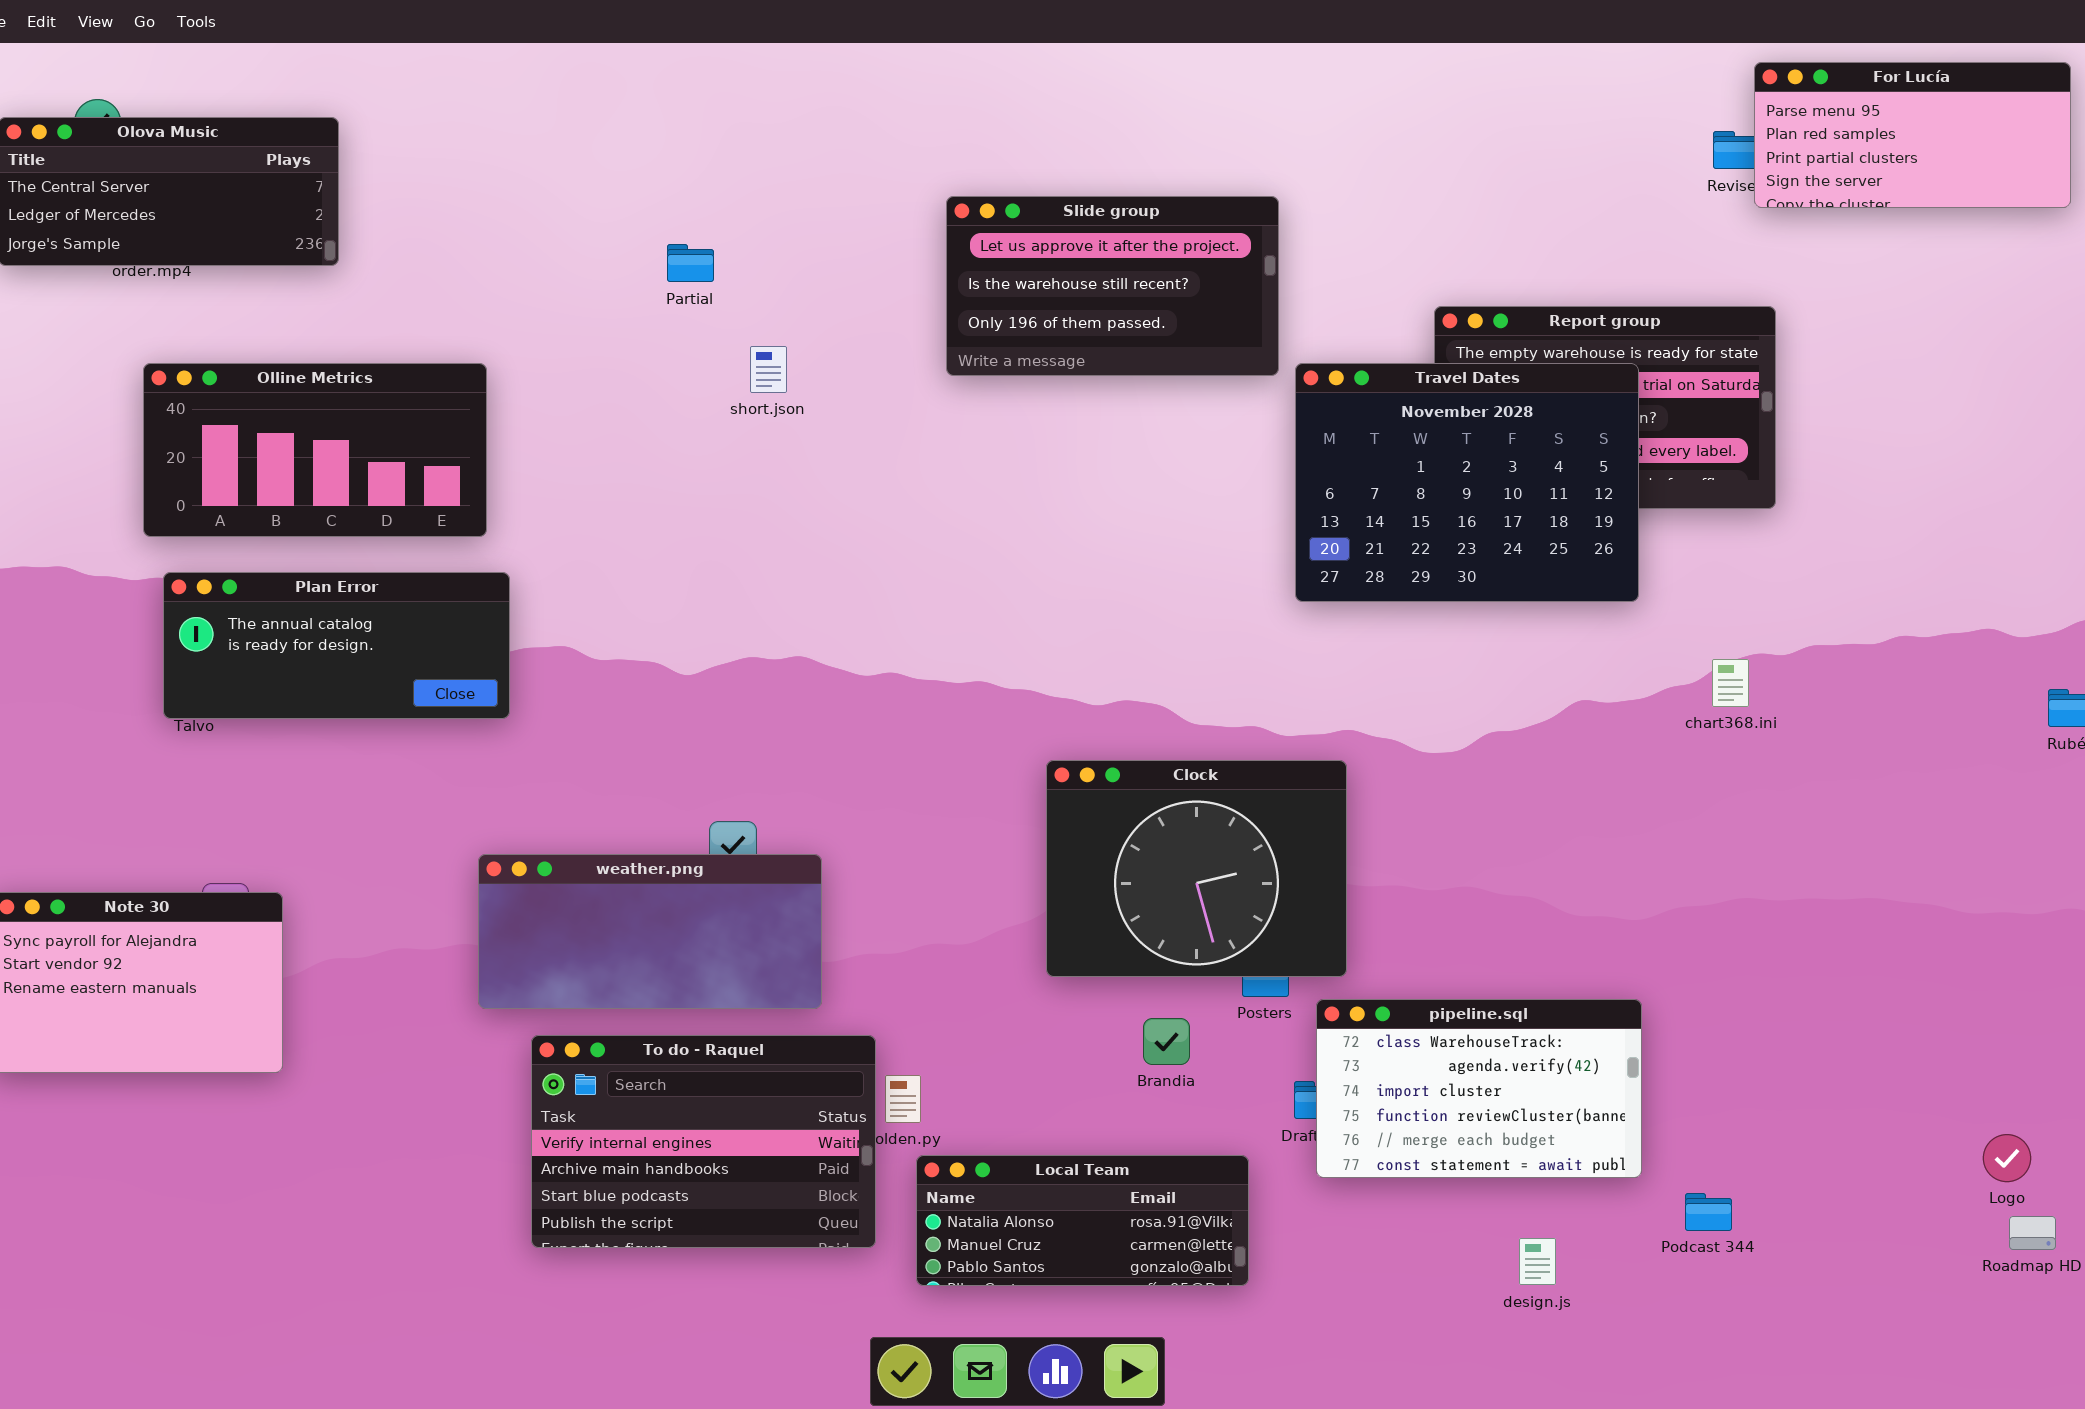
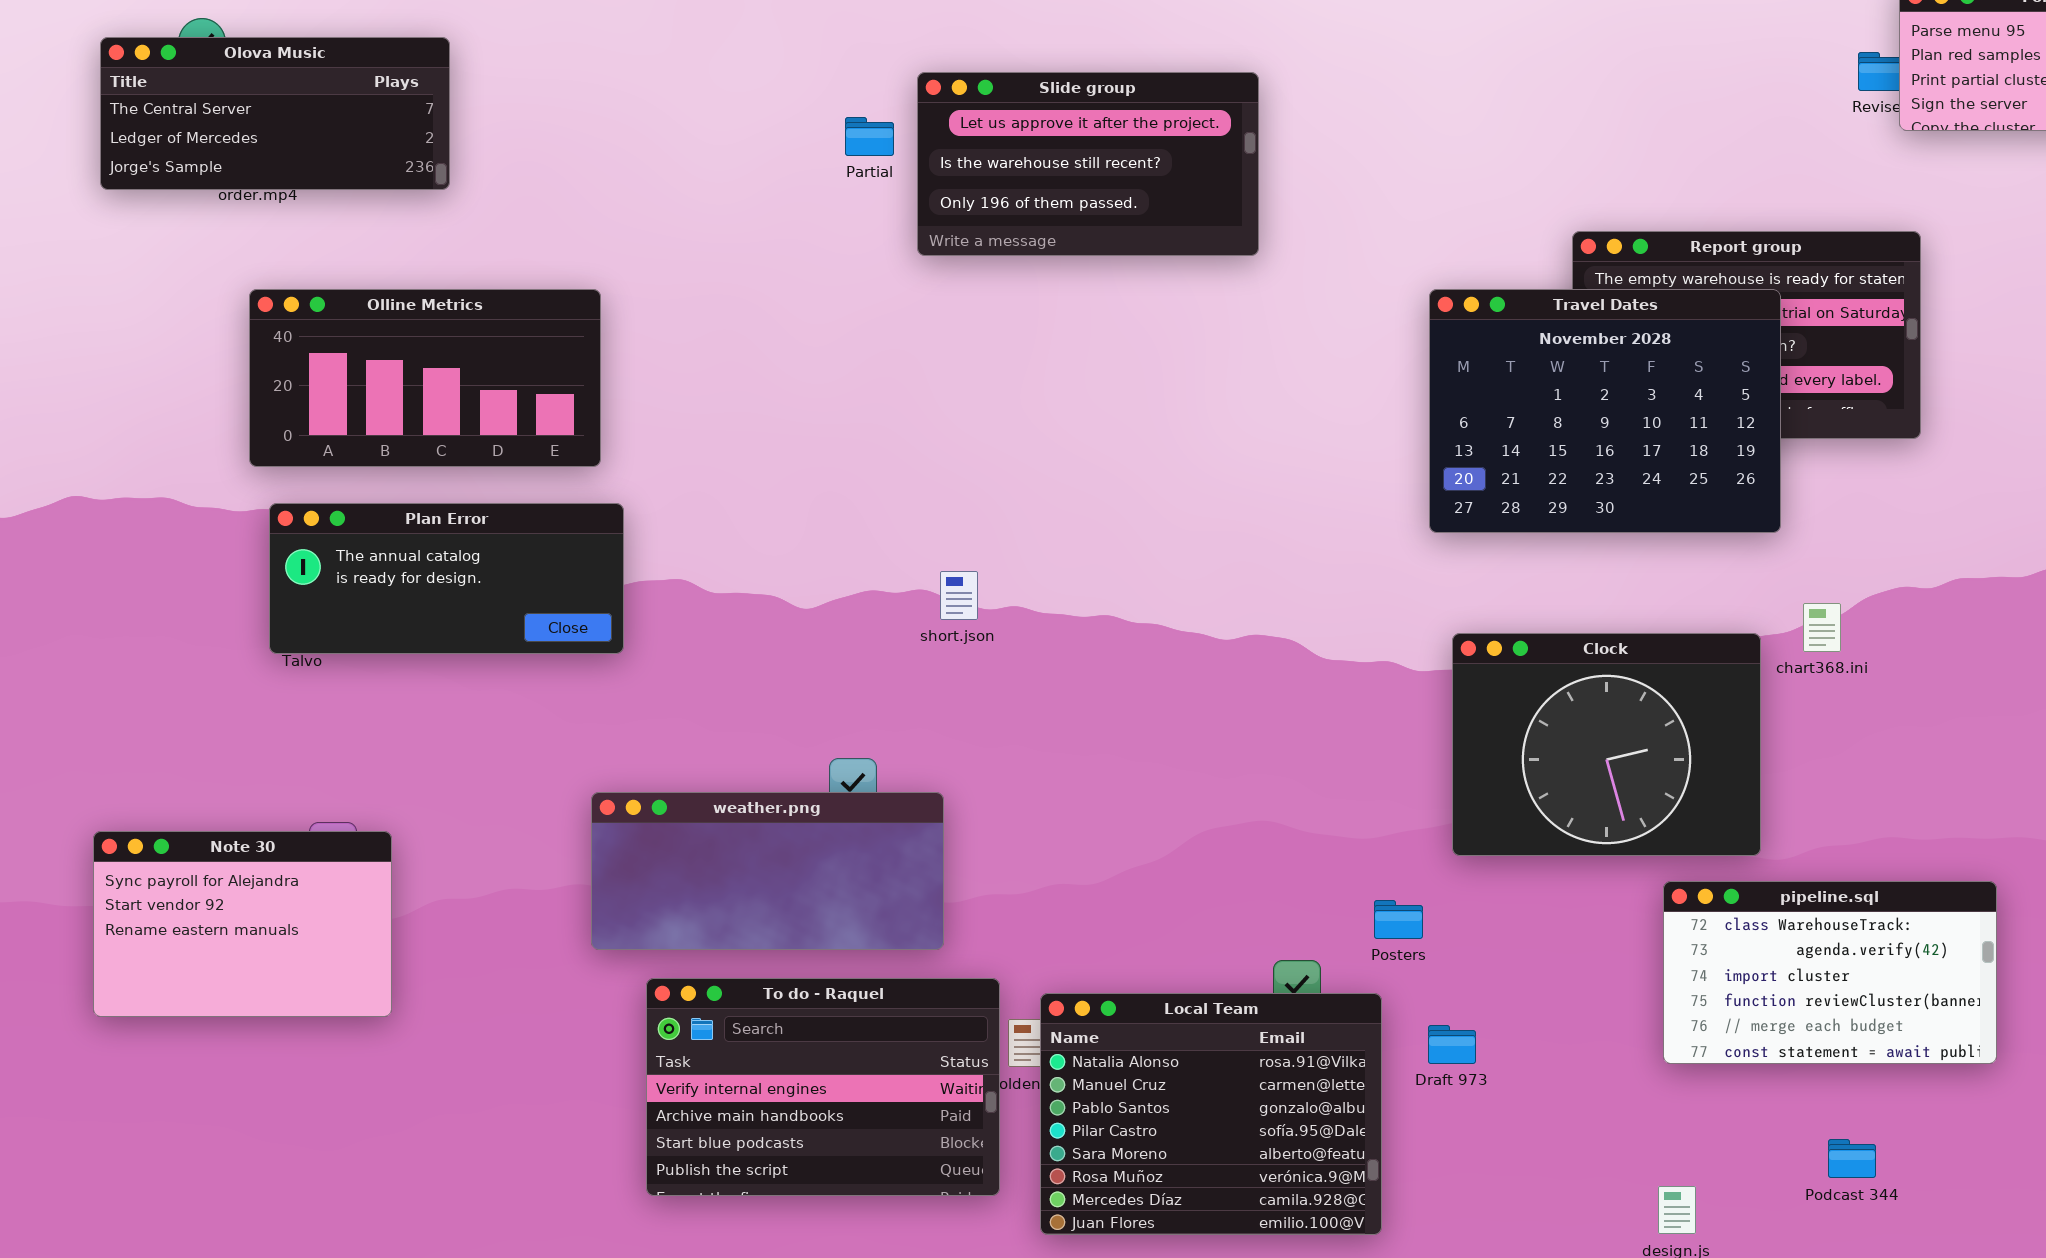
Slide group: [946,196,1279,376] -> [917,72,1259,256], moved
Partial: [667,244,714,282] -> [845,117,894,156], moved
short.json: [750,346,787,393] -> [940,571,978,620], moved
chart368.ini: [1712,659,1749,707] -> [1803,603,1841,652], moved
Clock: [1046,760,1347,977] -> [1452,633,1761,856], moved
pipeline.sql: [1316,999,1642,1178] -> [1663,881,1997,1064], moved
Local Team: [916,1155,1249,1286] -> [1040,993,1382,1235], resized

